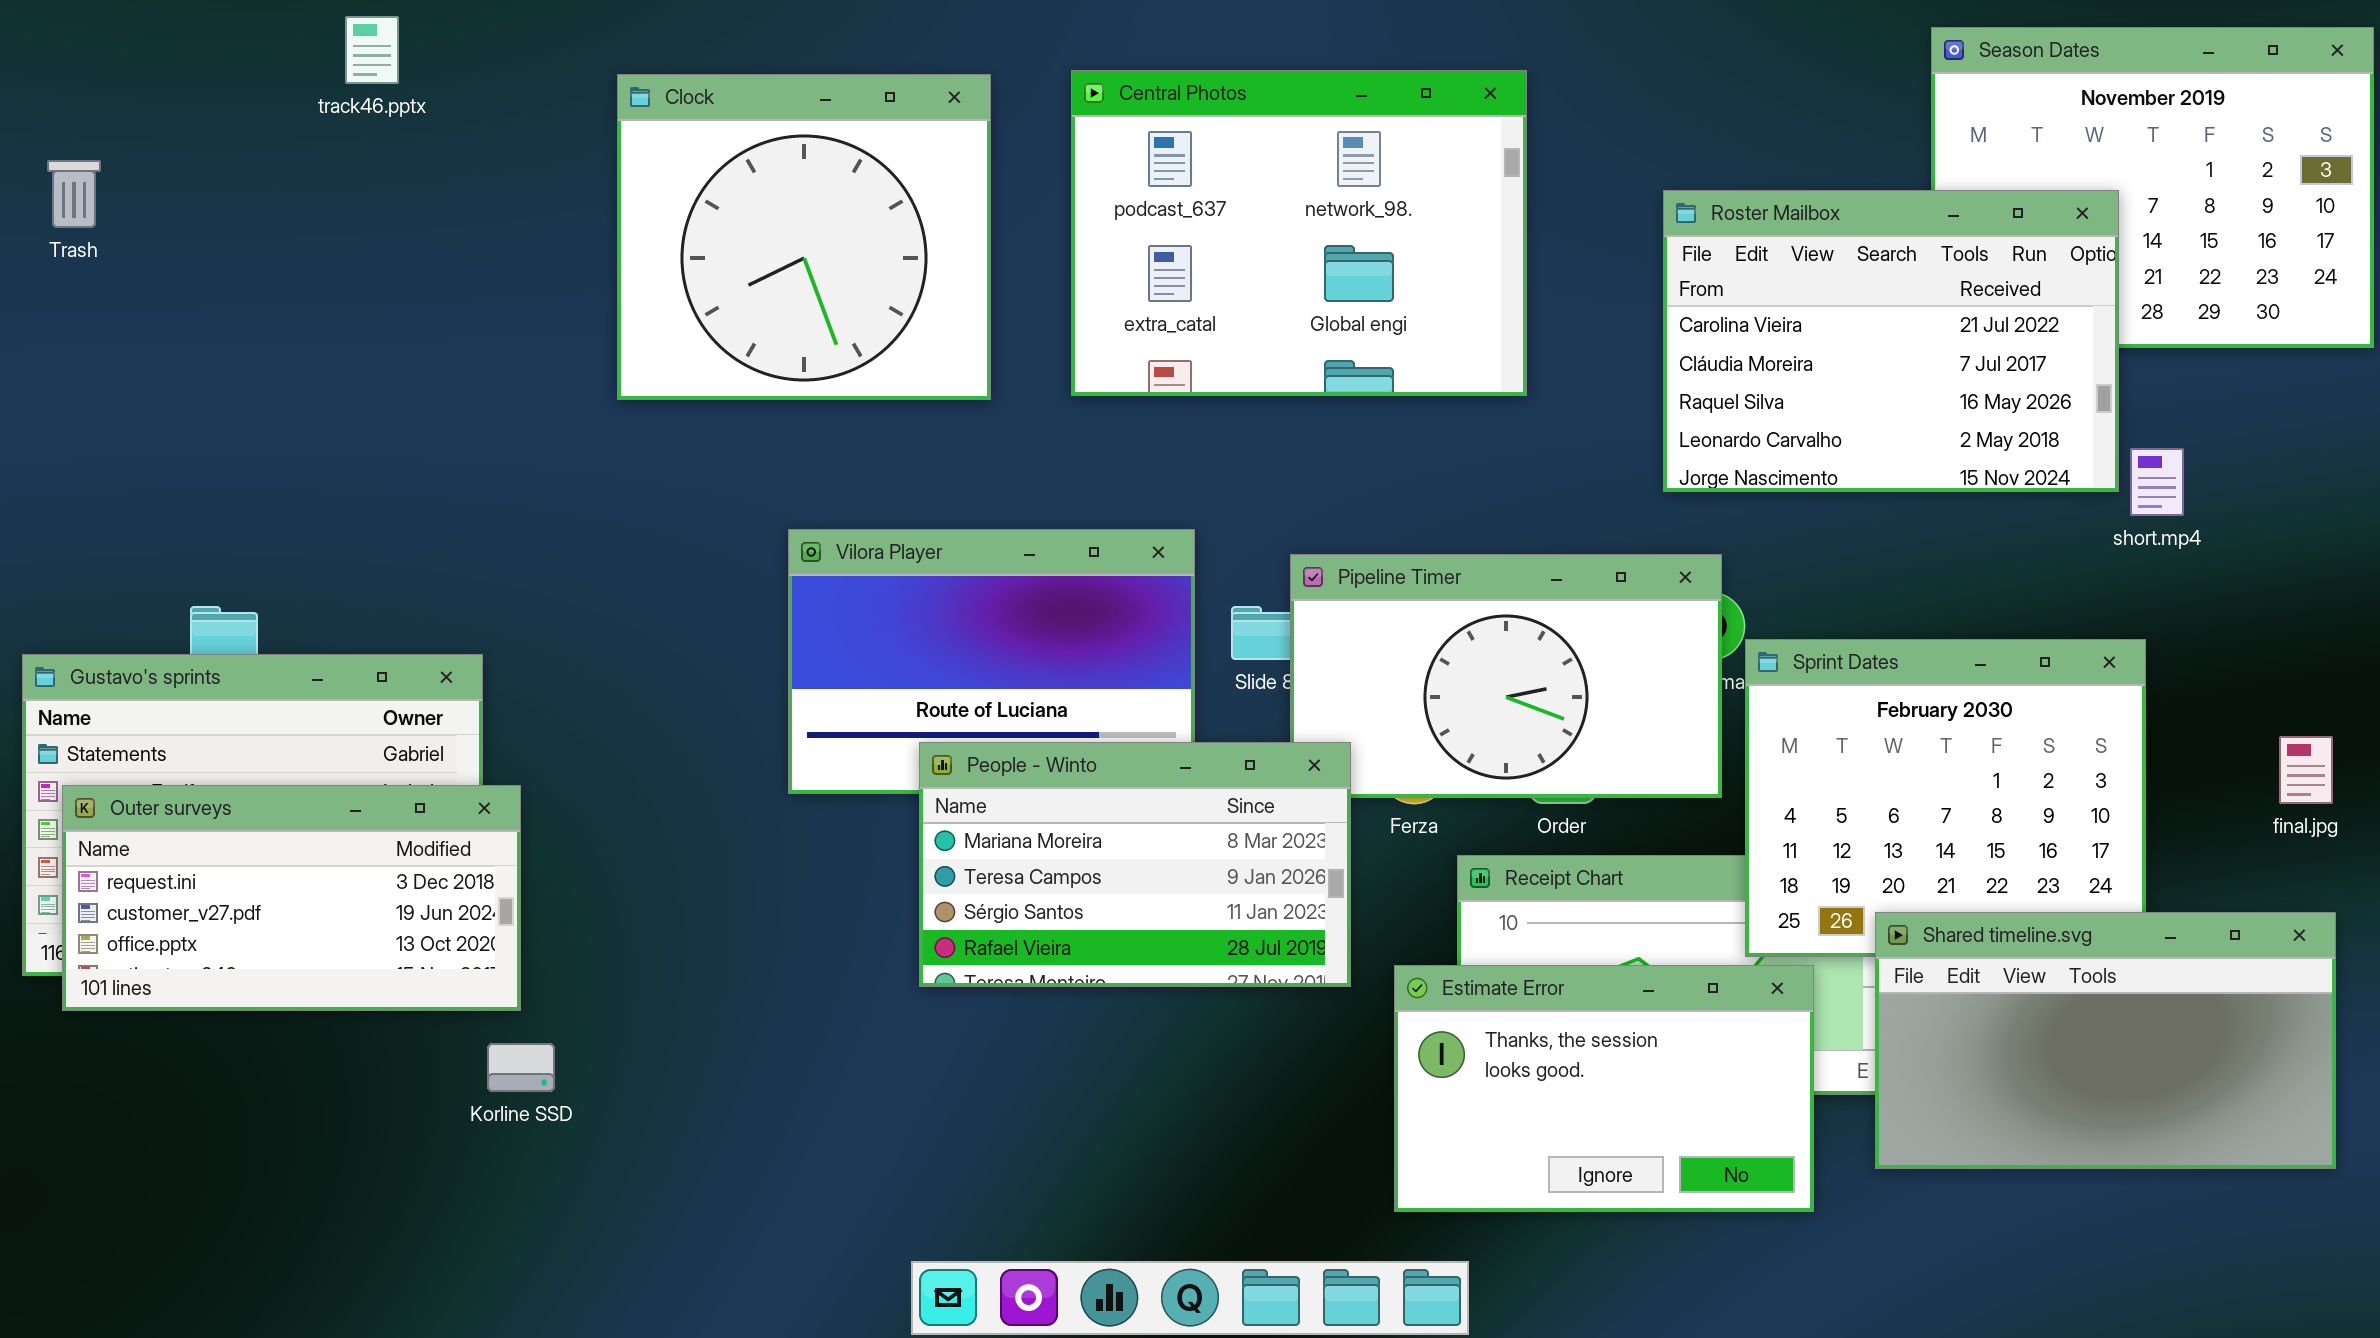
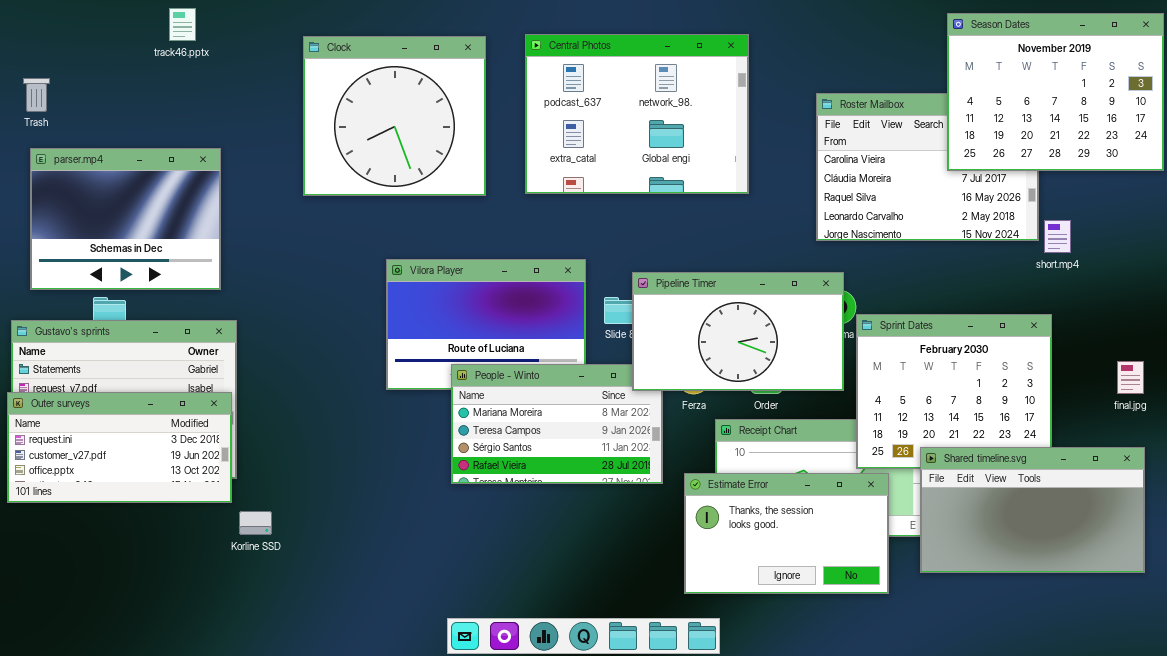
Season Dates: [1931,27,2374,348] -> [947,13,1164,171], raised
parser.mp4: none -> [30,148,221,290], opened
Pipeline Timer: [1290,554,1722,798] -> [632,272,844,391], raised
Outer surveys: [62,785,521,1011] -> [7,392,232,503], moved

